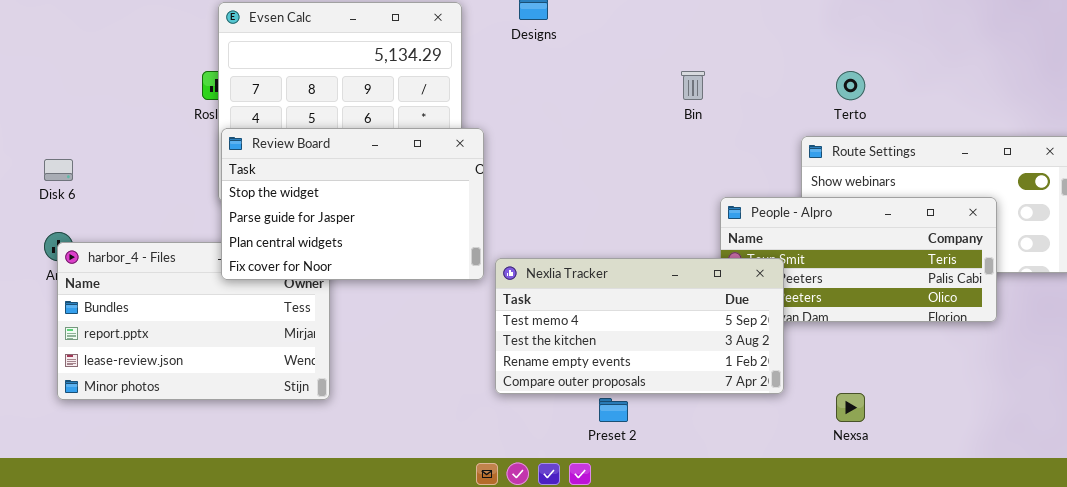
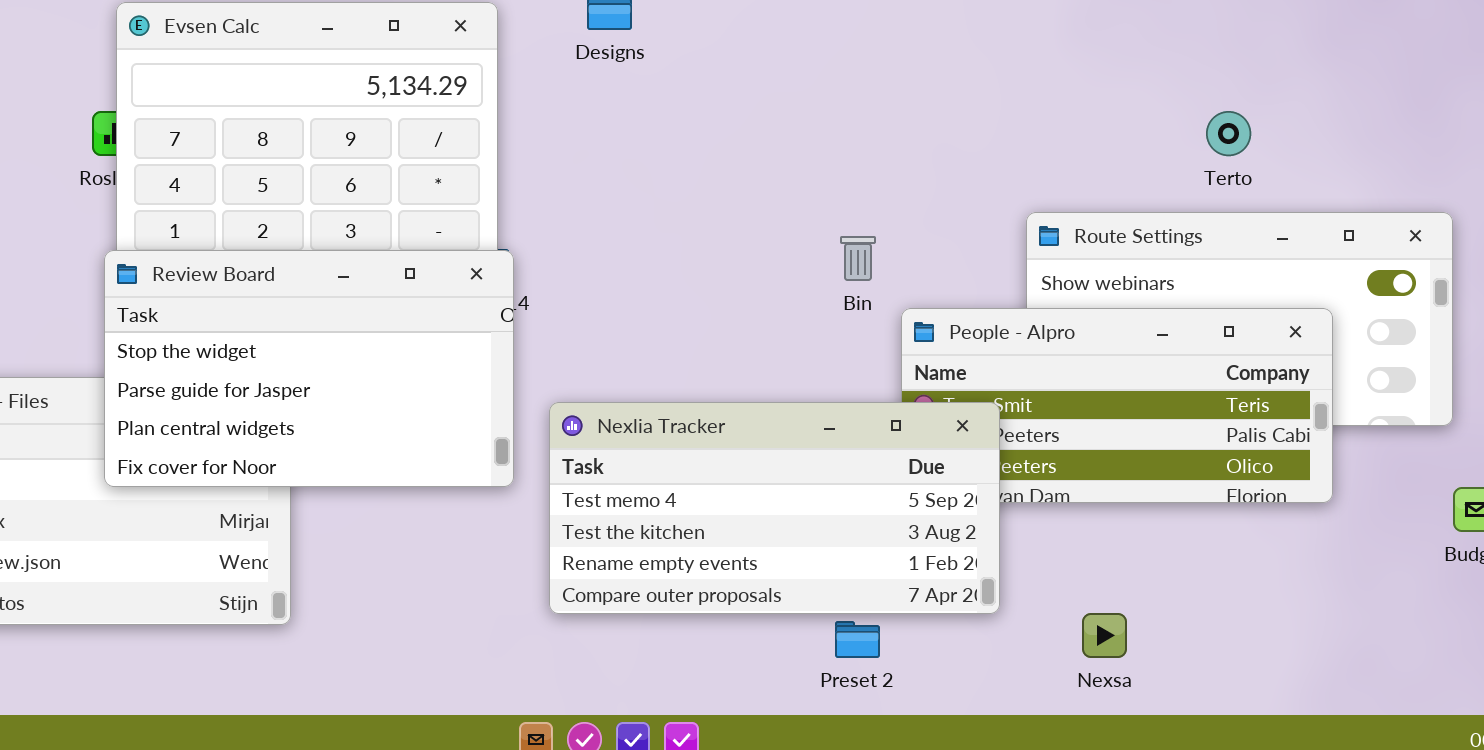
Bin: [681,71,705,100] -> [840,236,876,281], moved
Terto: [836,71,865,100] -> [1206,111,1251,156], moved
Review Board: [221,128,484,280] -> [104,250,514,487], moved
Preset 2: [599,398,628,422] -> [835,621,880,658], moved

